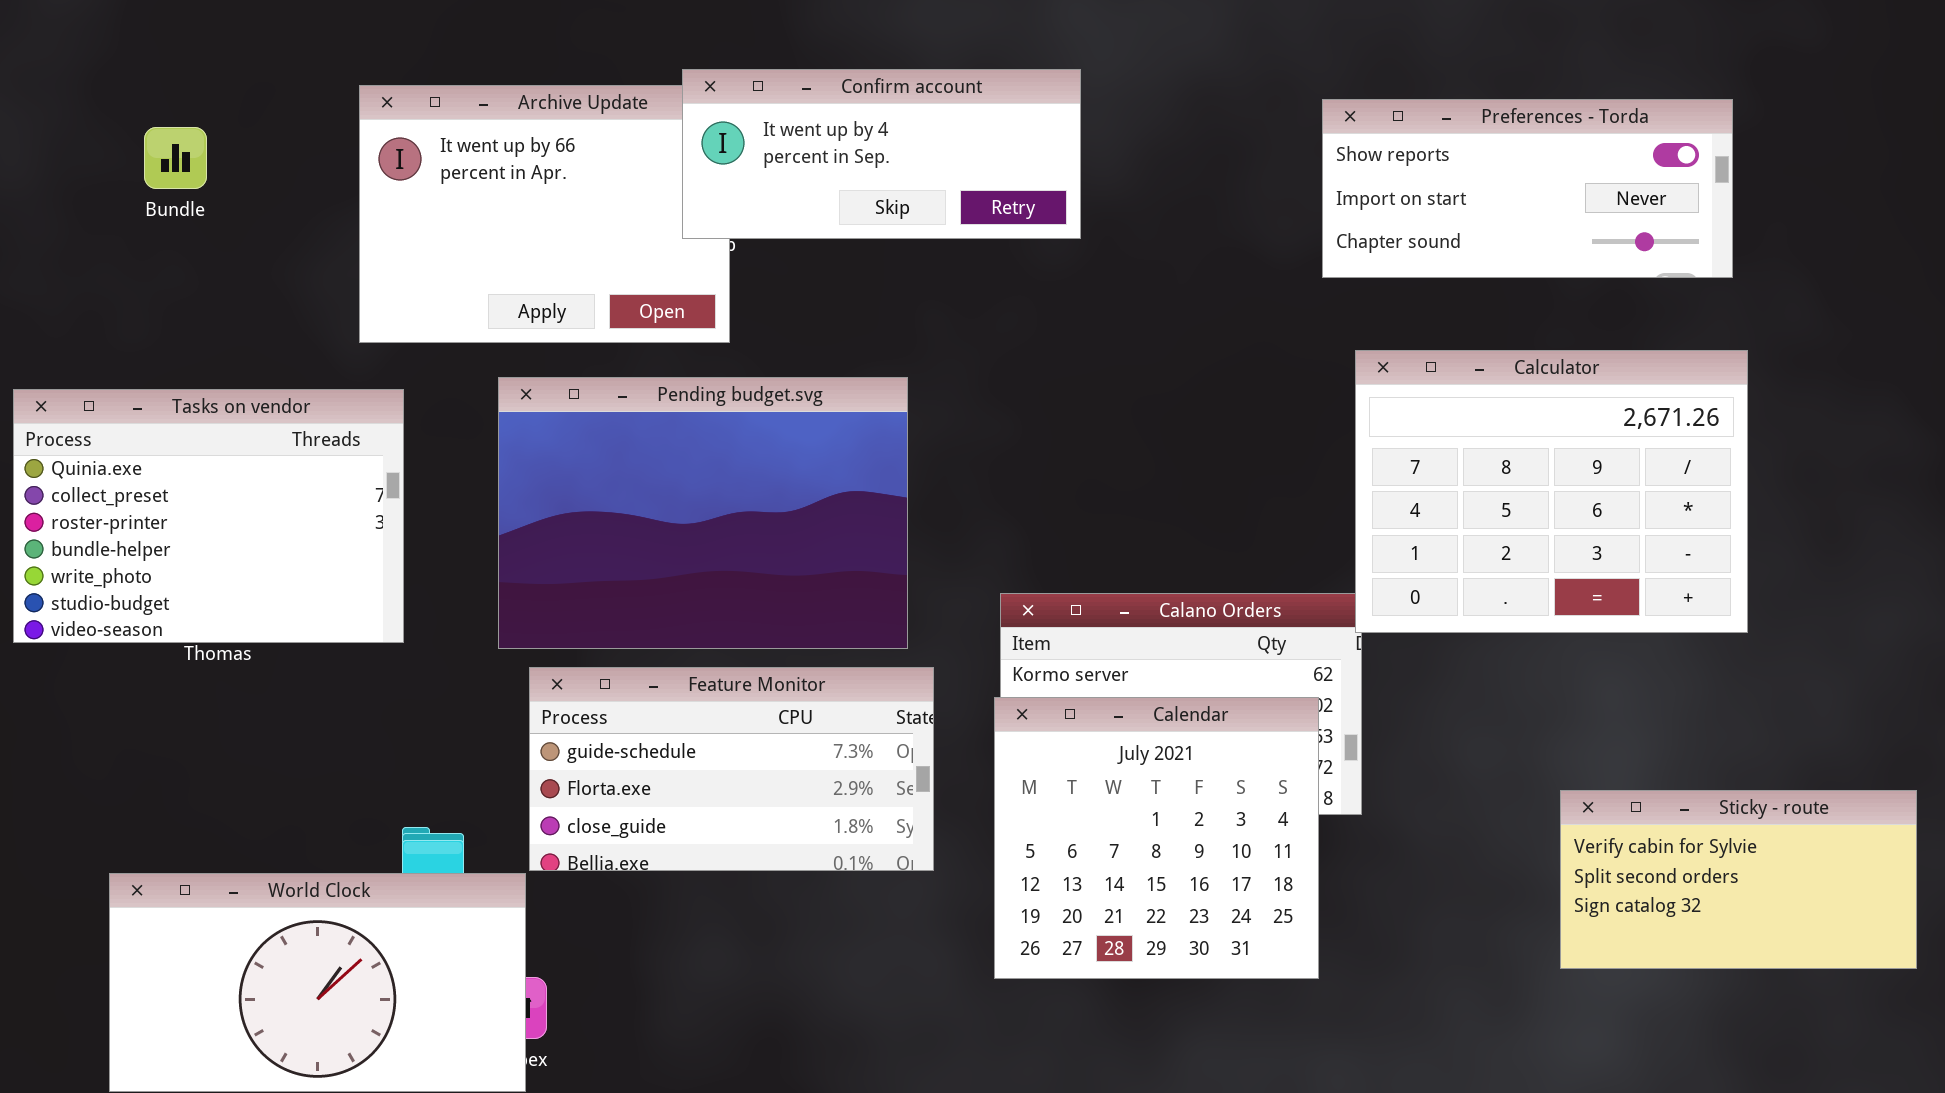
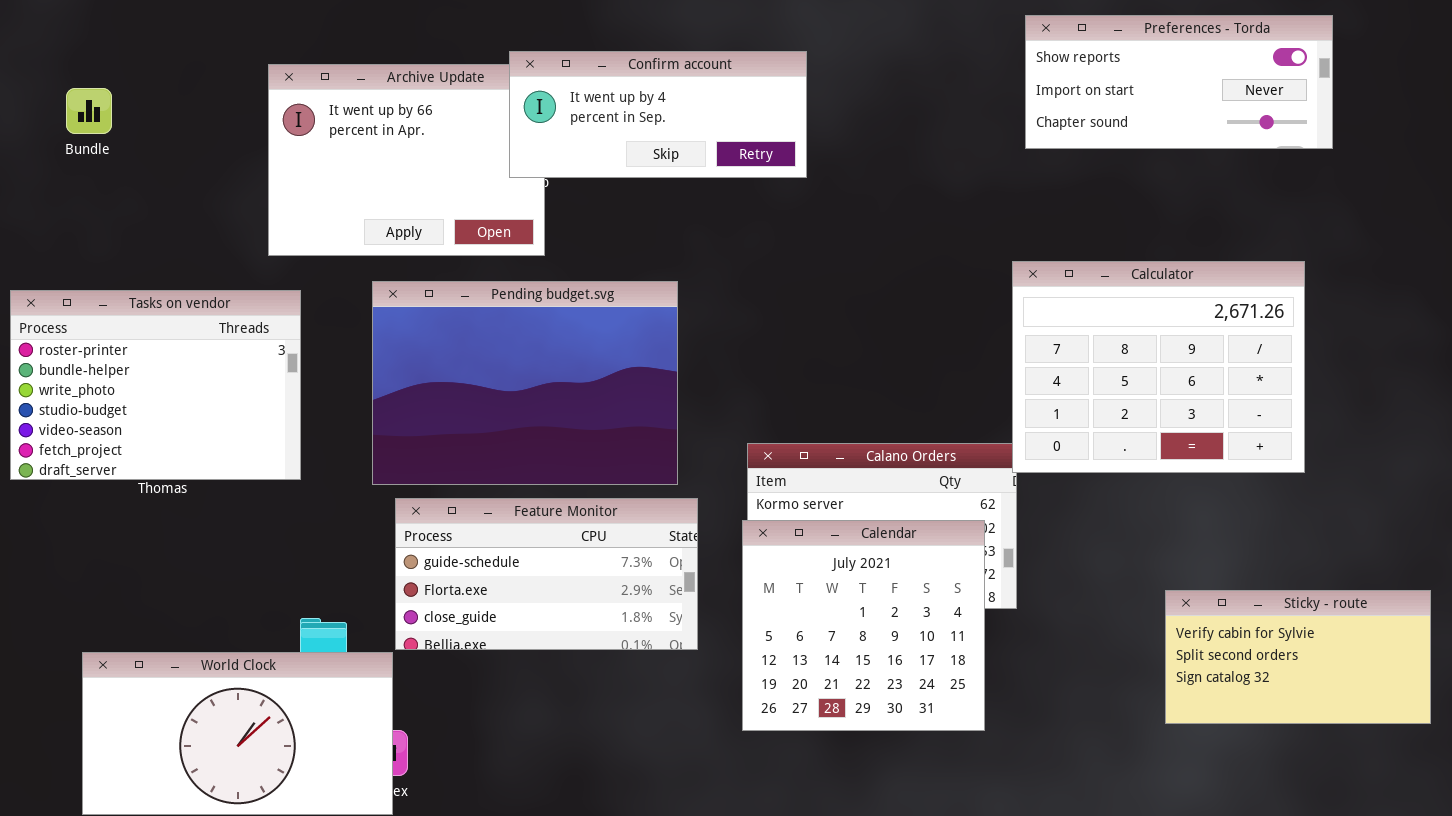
Preferences - Torda: [1322,99,1733,278] -> [1025,15,1333,149], moved
Bundle: [144,127,207,189] -> [66,88,112,134], moved
Tasks on vendor: [13,389,404,643] -> [10,290,301,480], scrolled down 2 rows

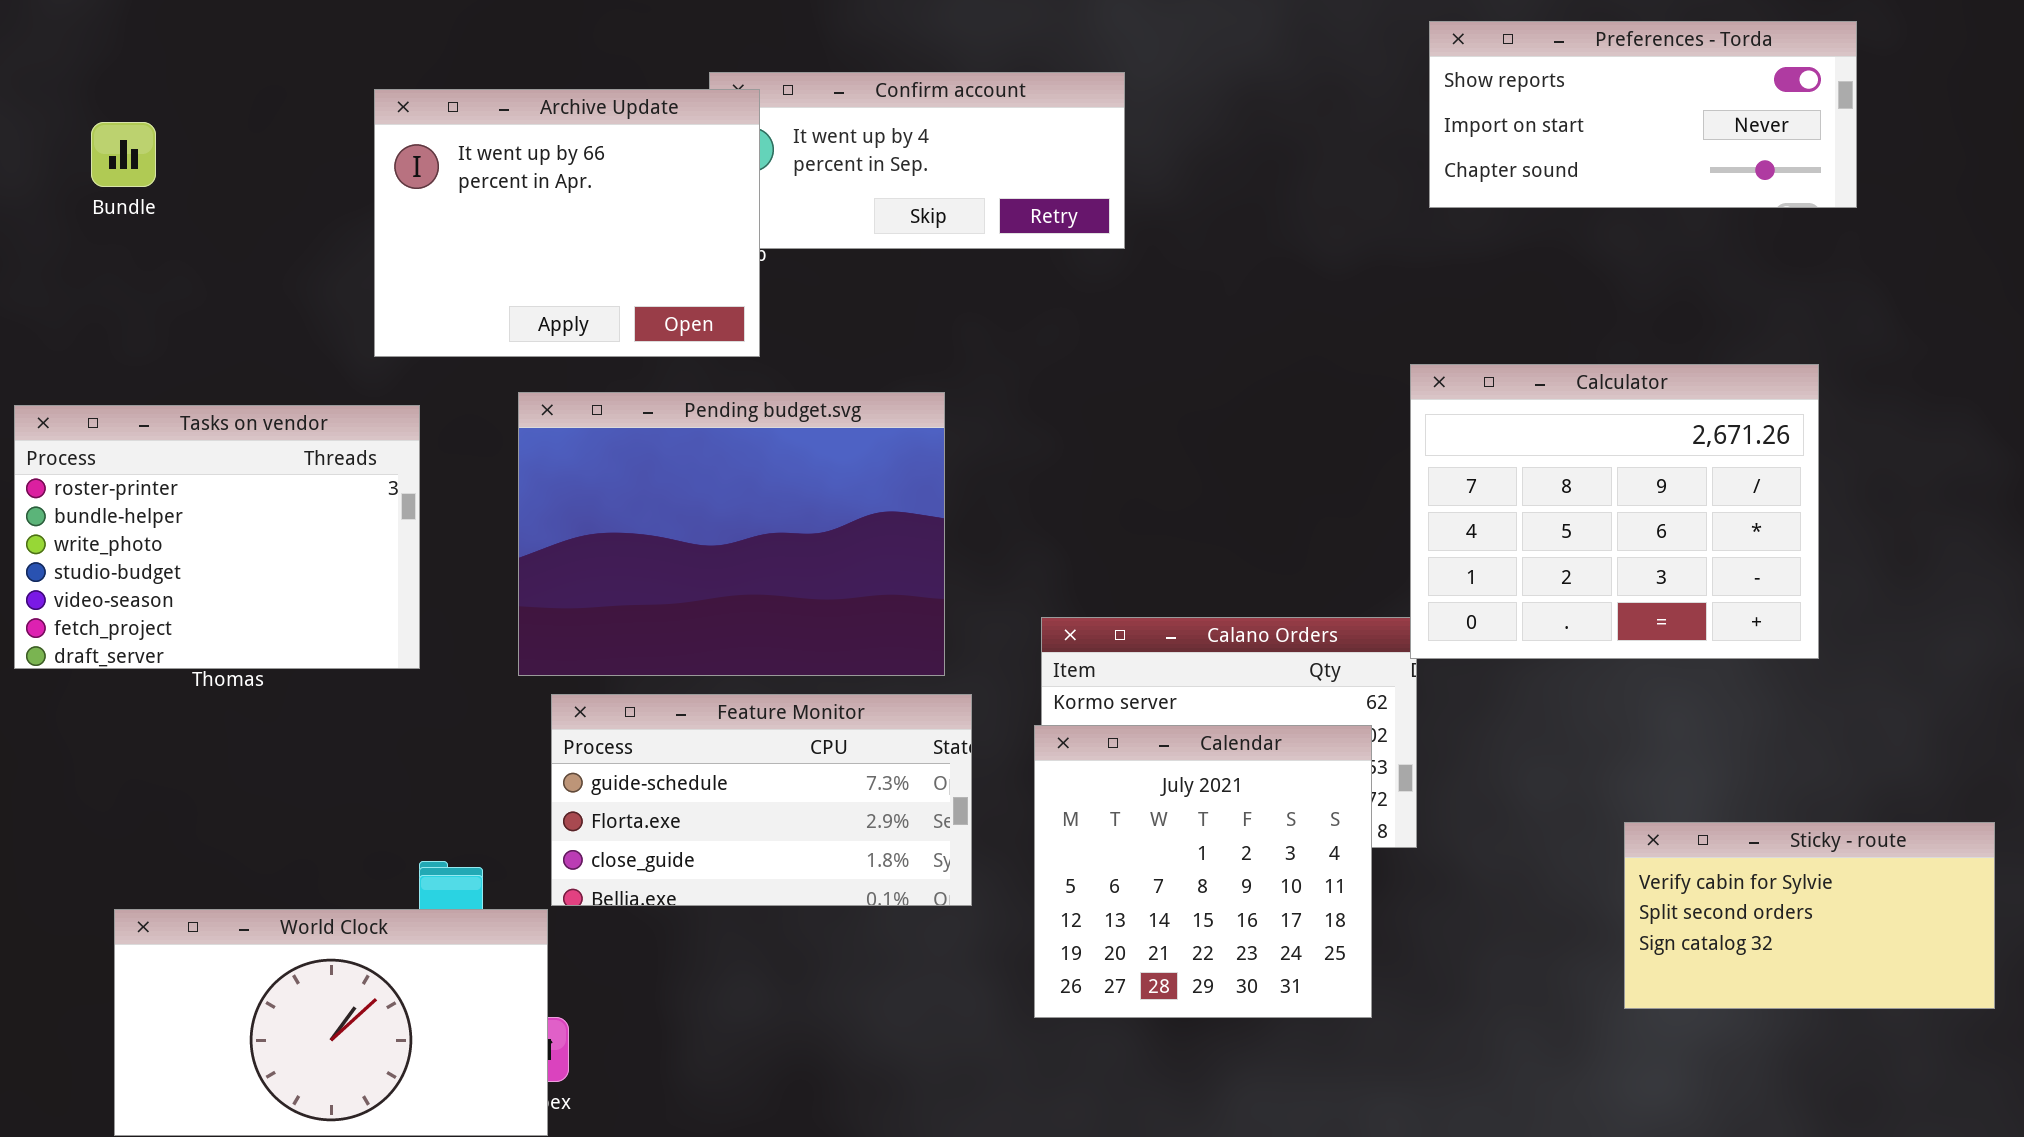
Archive Update: [268,64,545,256] -> [374,89,760,357], raised

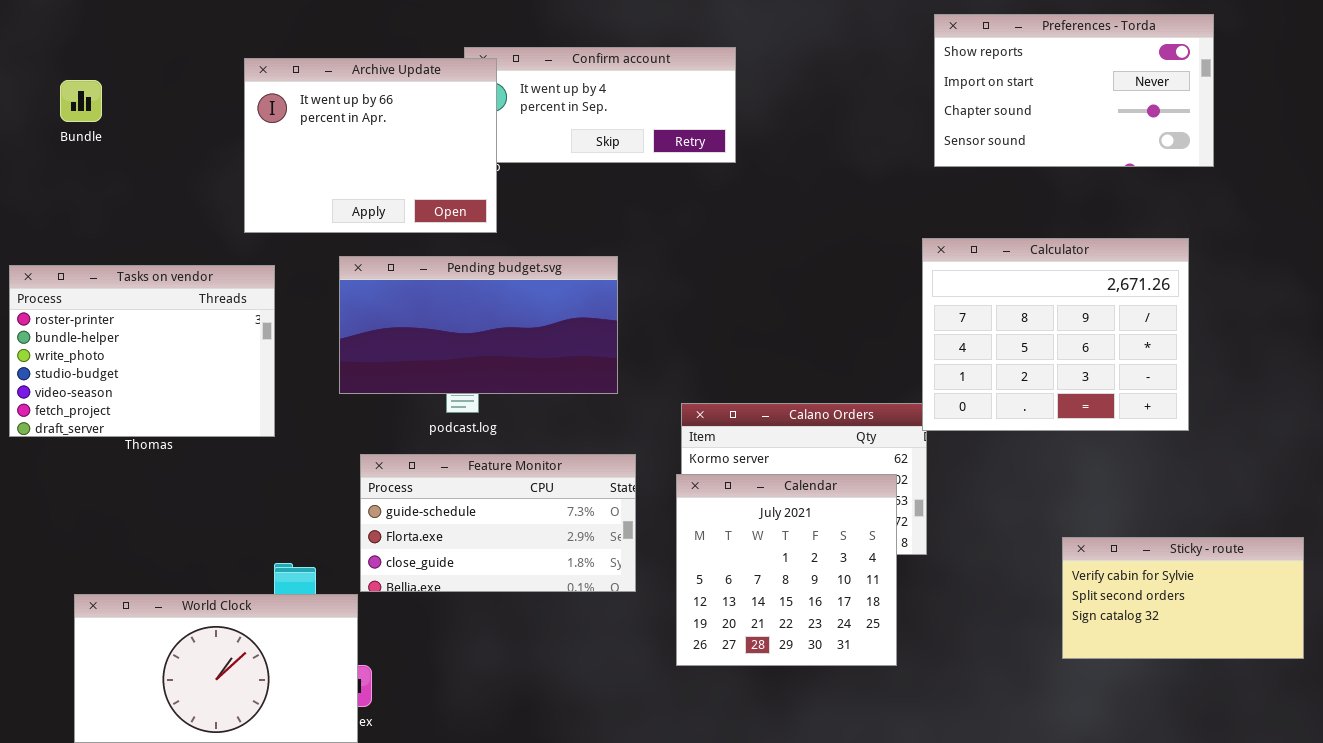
Preferences - Torda: [1429,21,1857,208] -> [934,14,1214,167], resized
Pending budget.svg: [518,392,945,676] -> [339,256,618,394], resized

